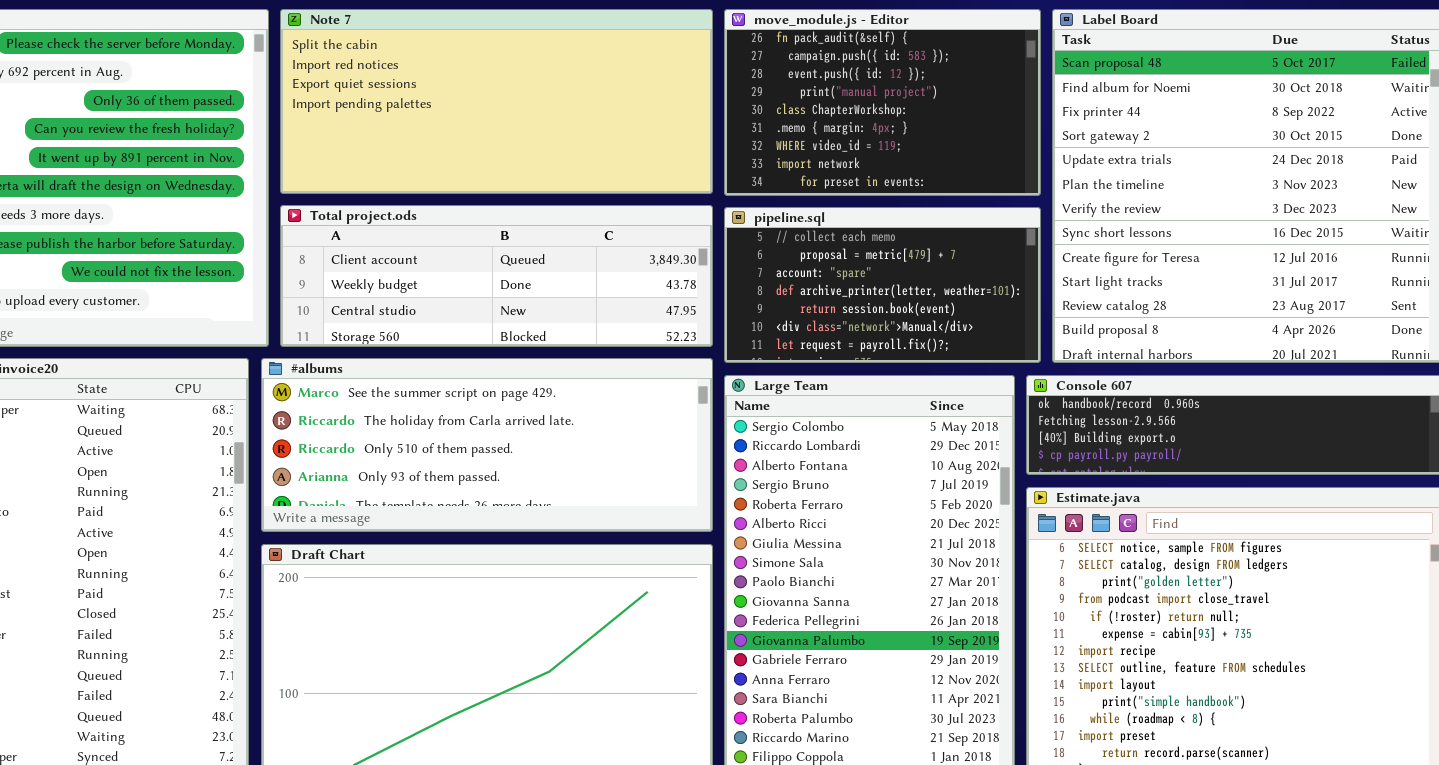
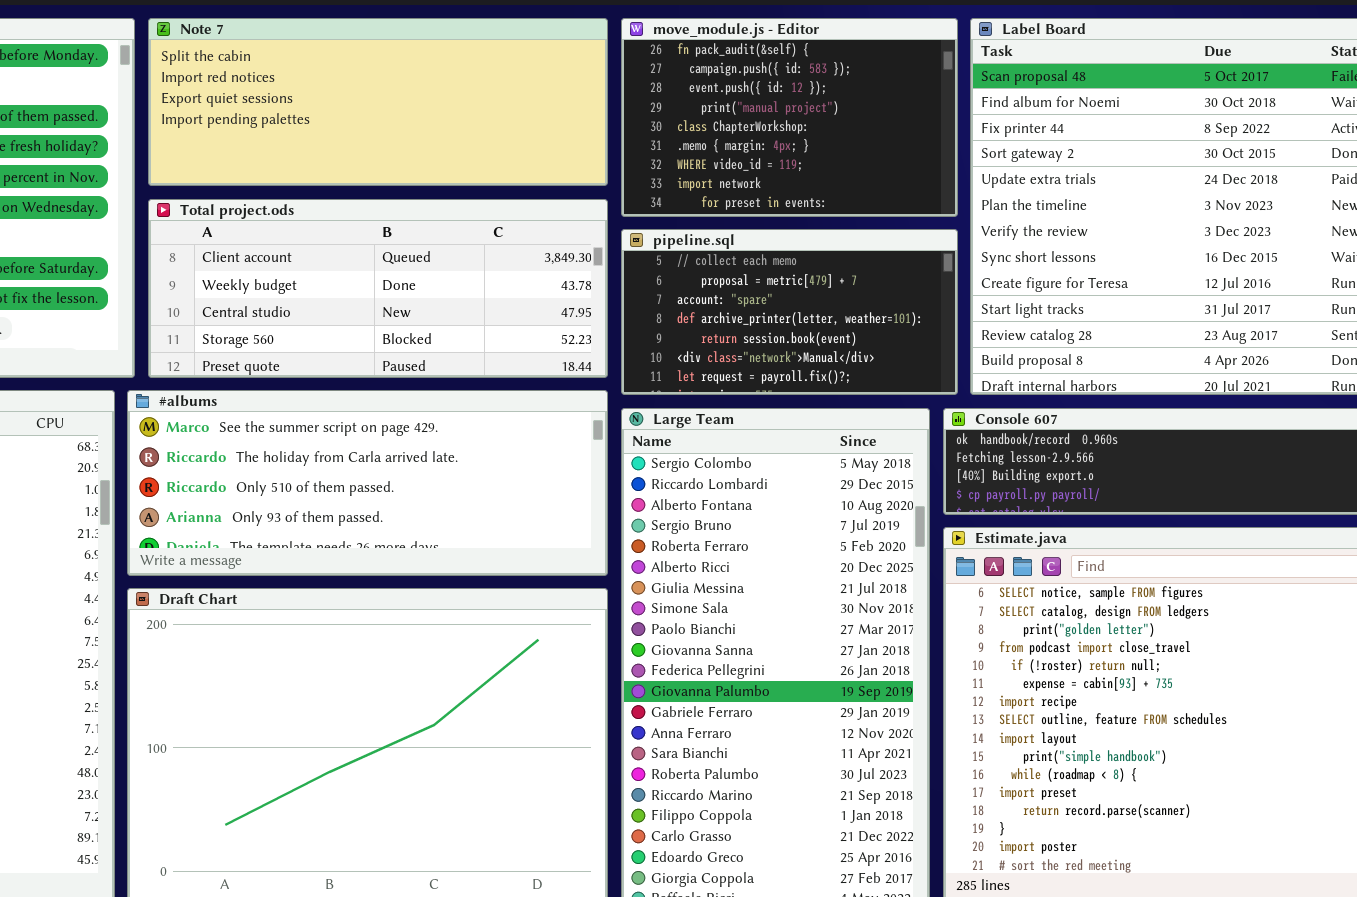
Note 7: [280,9,713,194] -> [148,18,608,186], resized
Total project.ods: [280,205,713,347] -> [148,199,608,378], resized

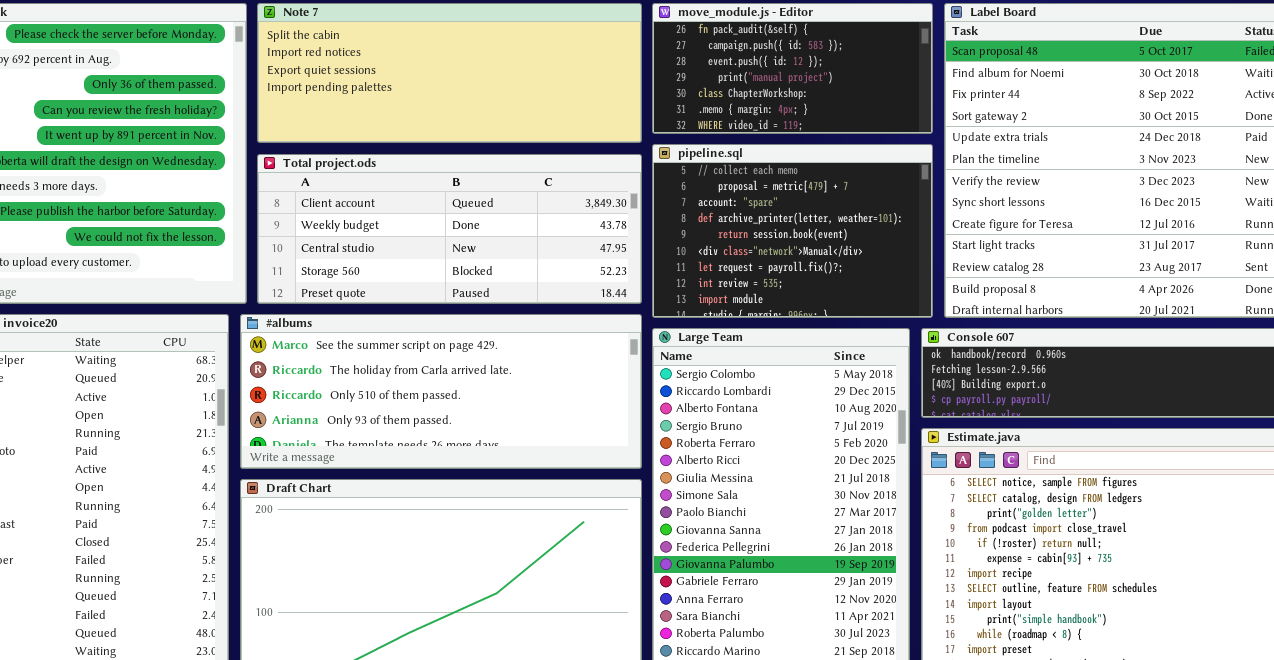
move_module.js - Editor: [621,18,958,217] -> [652,3,933,134], resized
pipeline.sql: [621,229,958,395] -> [652,144,933,318], resized

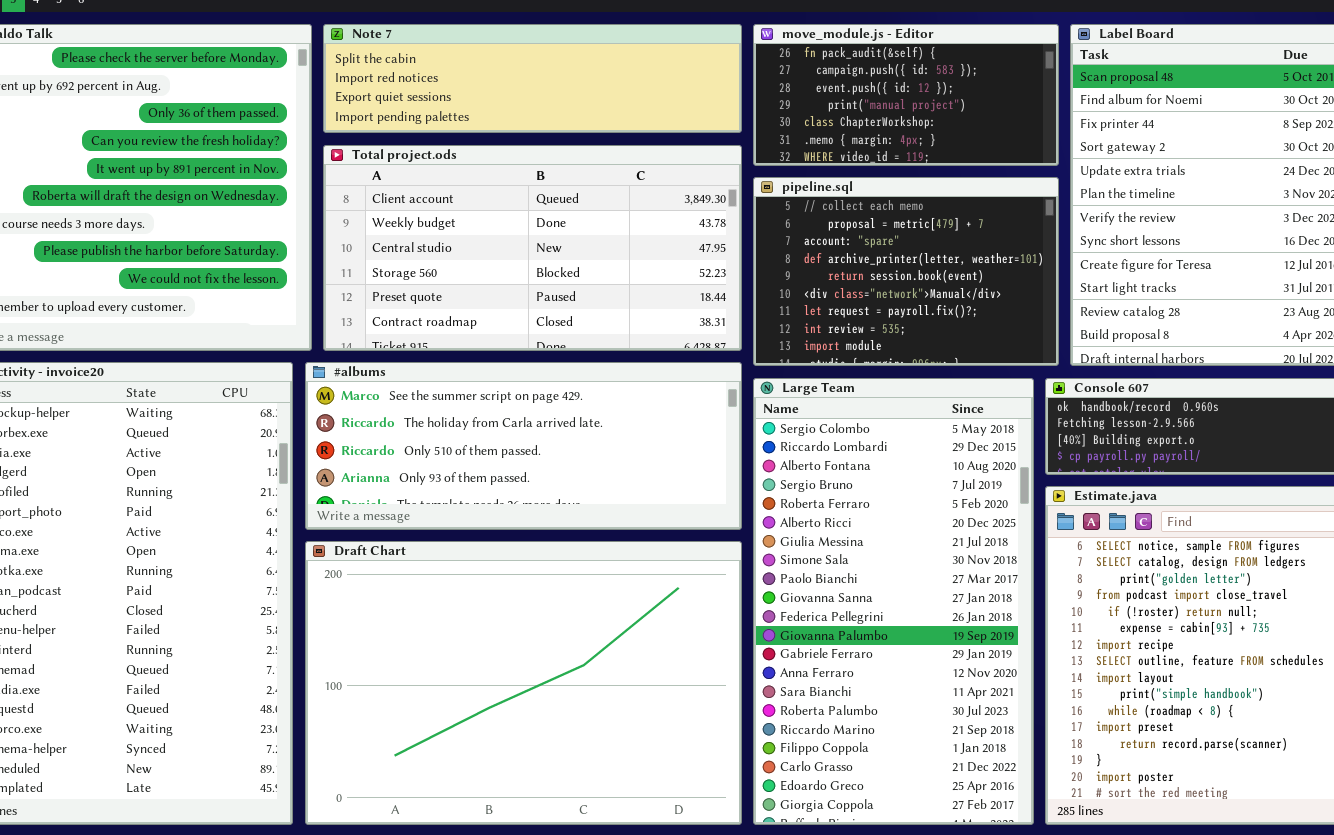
Note 7: [257,3,642,143] -> [323,24,742,133], resized
Total project.ods: [257,154,642,304] -> [323,145,742,351], resized

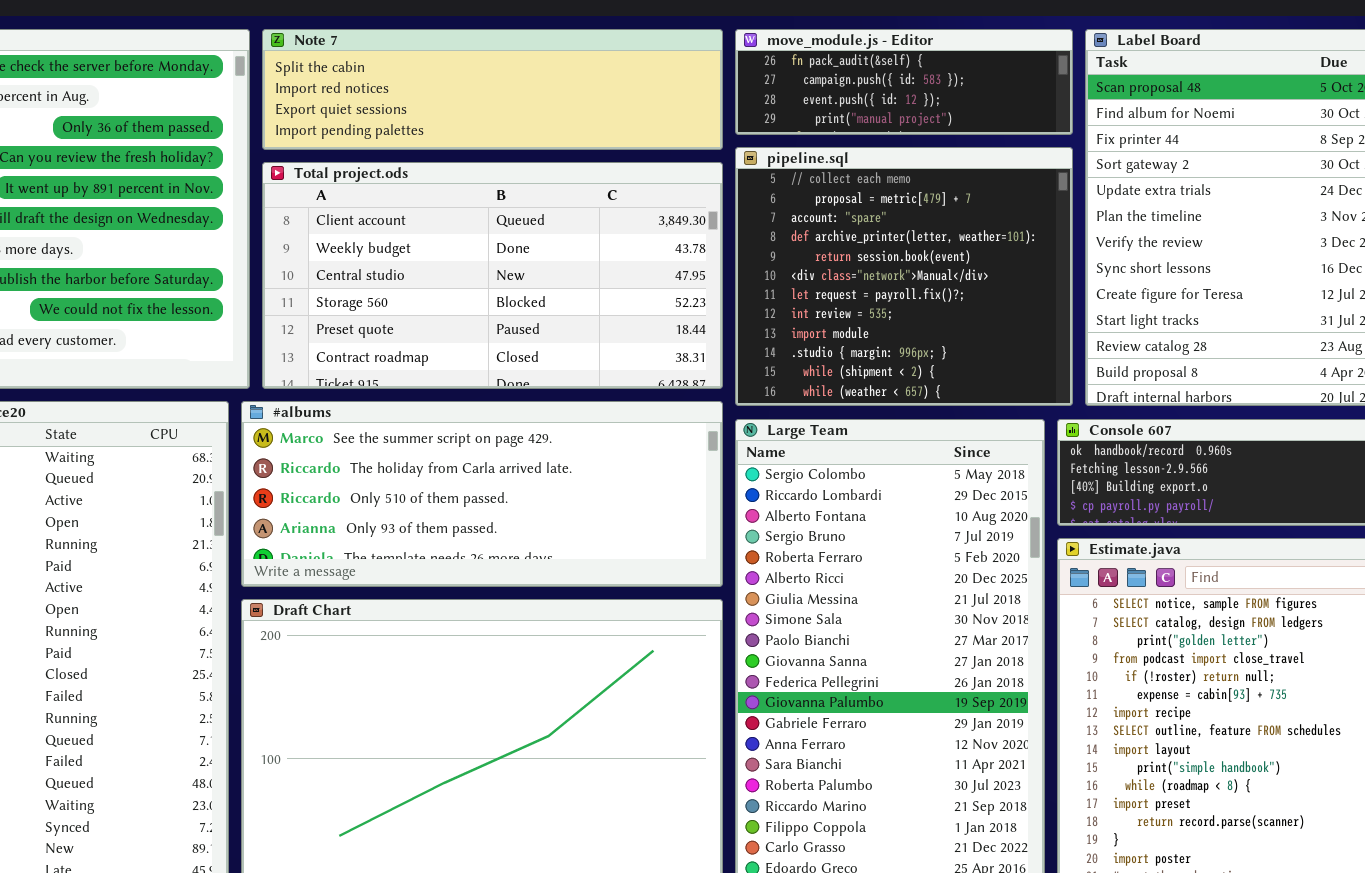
move_module.js - Editor: [753,24,1059,166] -> [735,29,1073,135], resized
pipeline.sql: [753,177,1059,366] -> [735,147,1073,406], resized

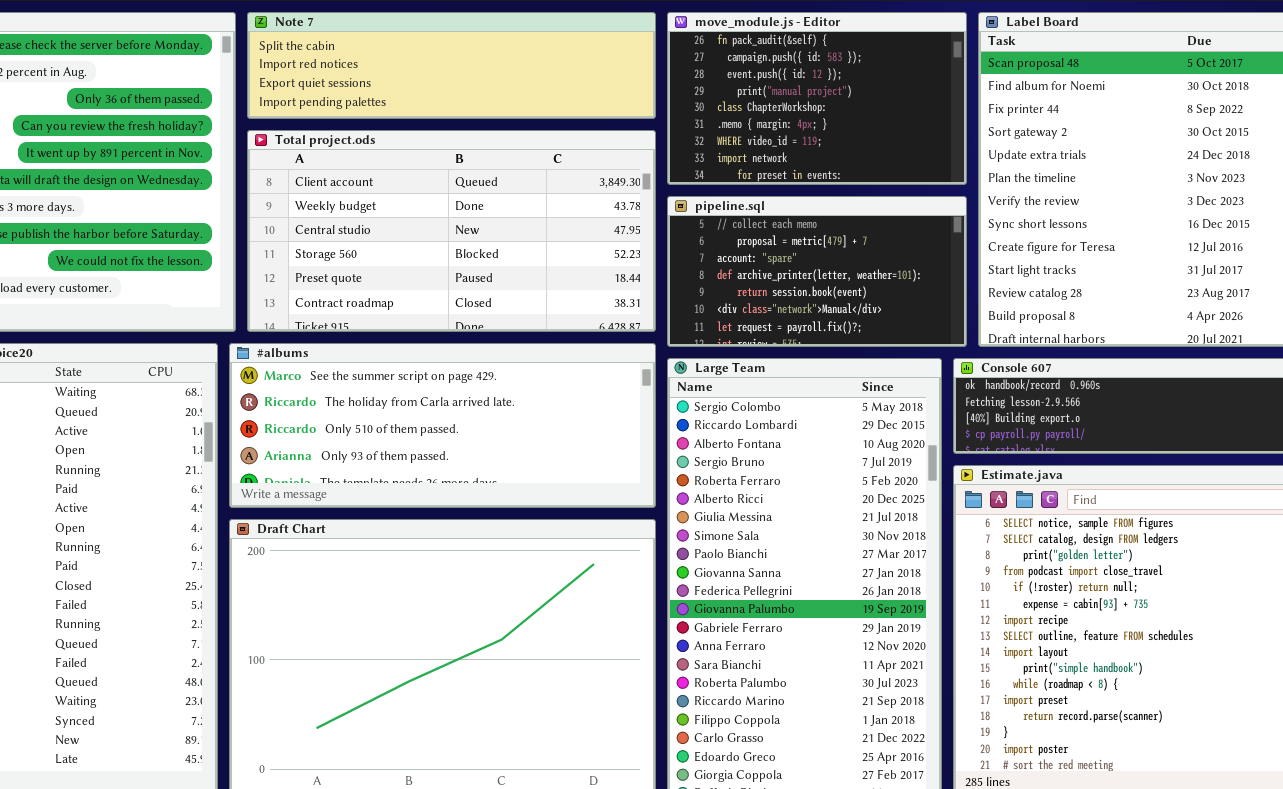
move_module.js - Editor: [735,29,1073,135] -> [667,12,967,185], resized
pipeline.sql: [735,147,1073,406] -> [667,196,967,347], resized

